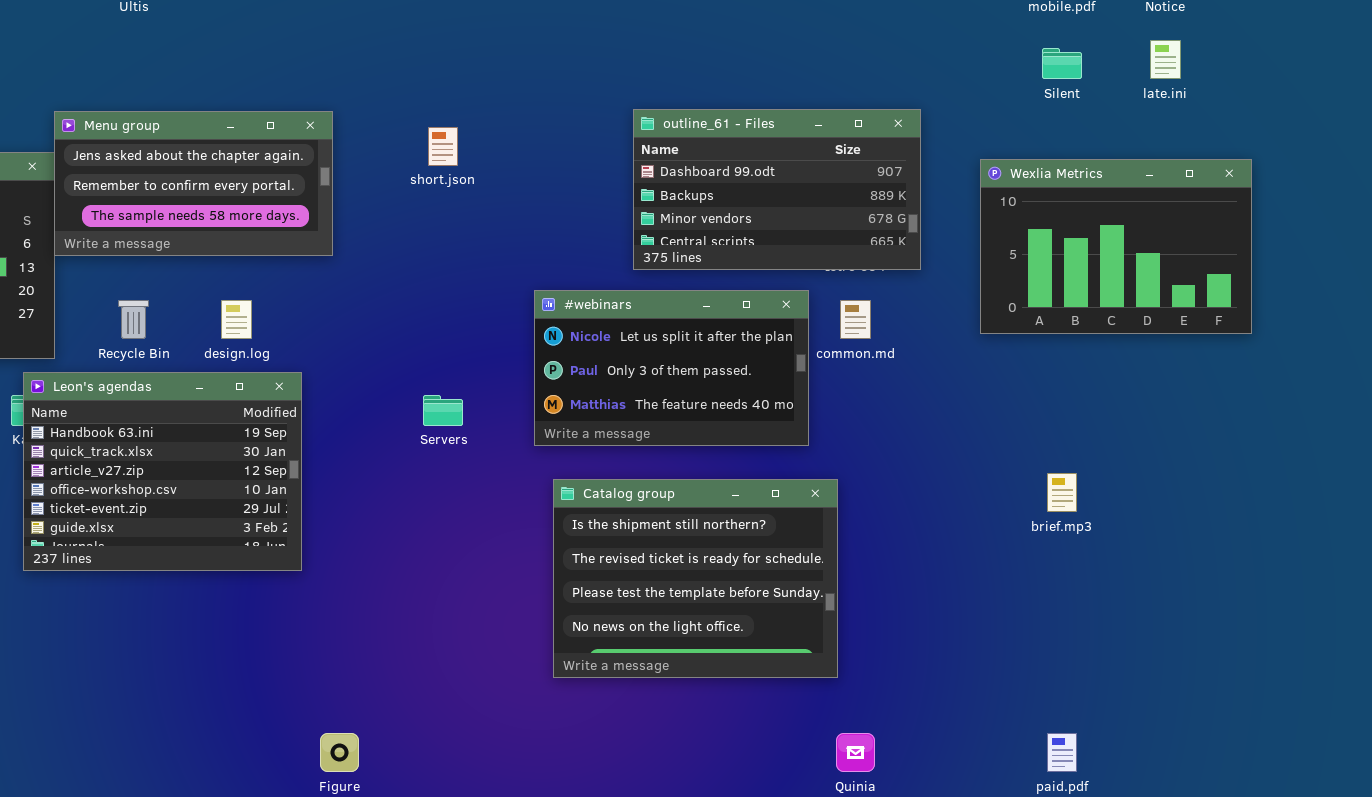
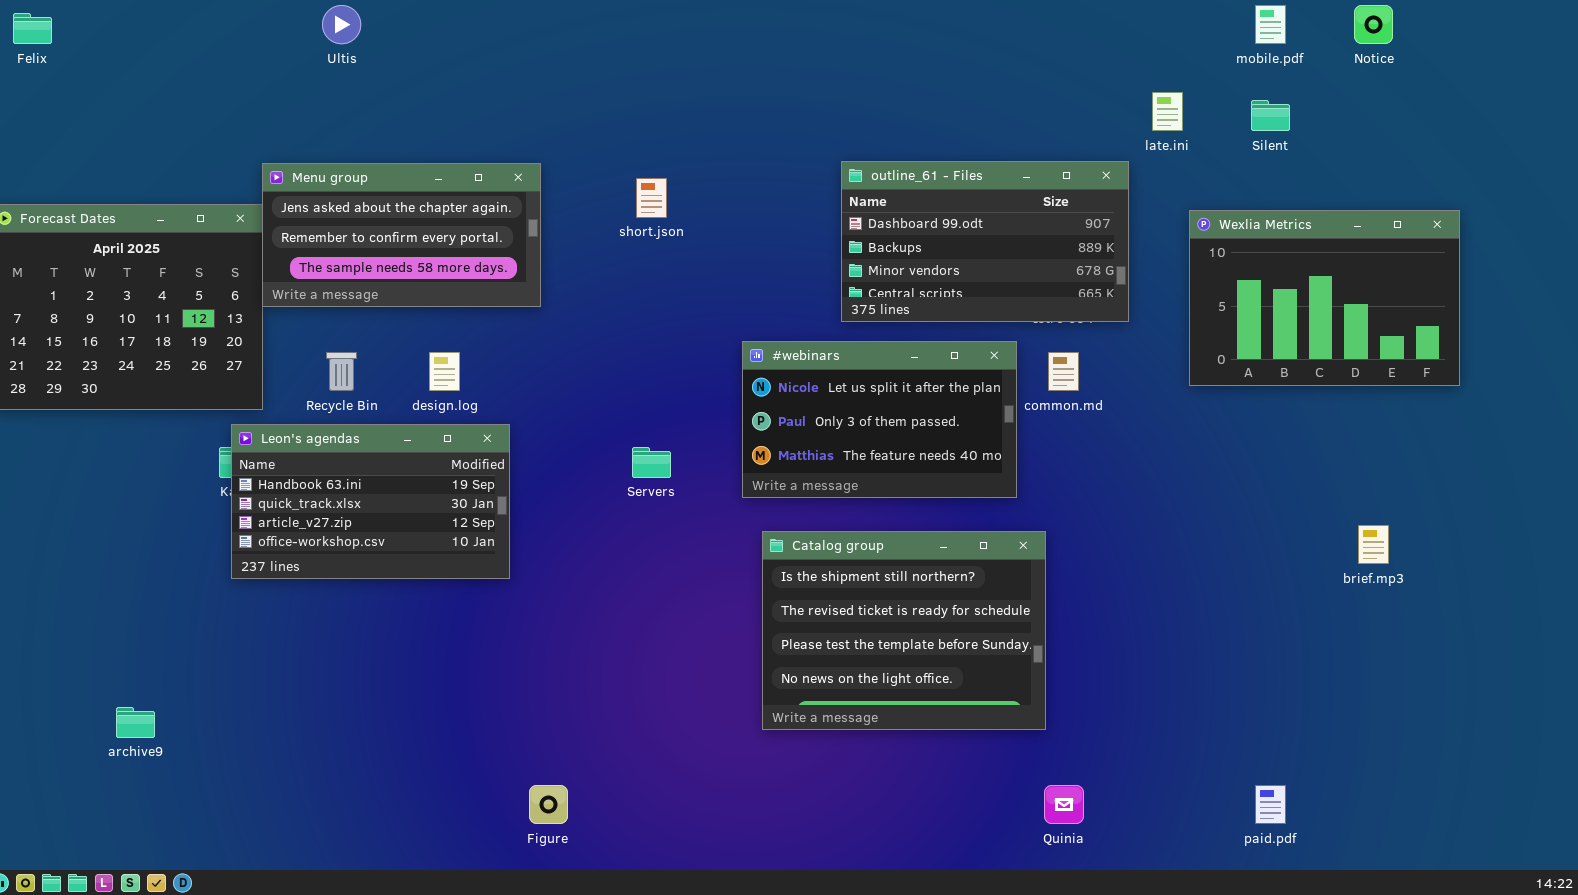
late.ini: [1150,40,1181,79] -> [1152,92,1183,131], moved
Leon's agendas: [23,372,302,571] -> [231,424,510,579], resized
brief.mp3: [1047,473,1077,512] -> [1358,525,1389,564], moved

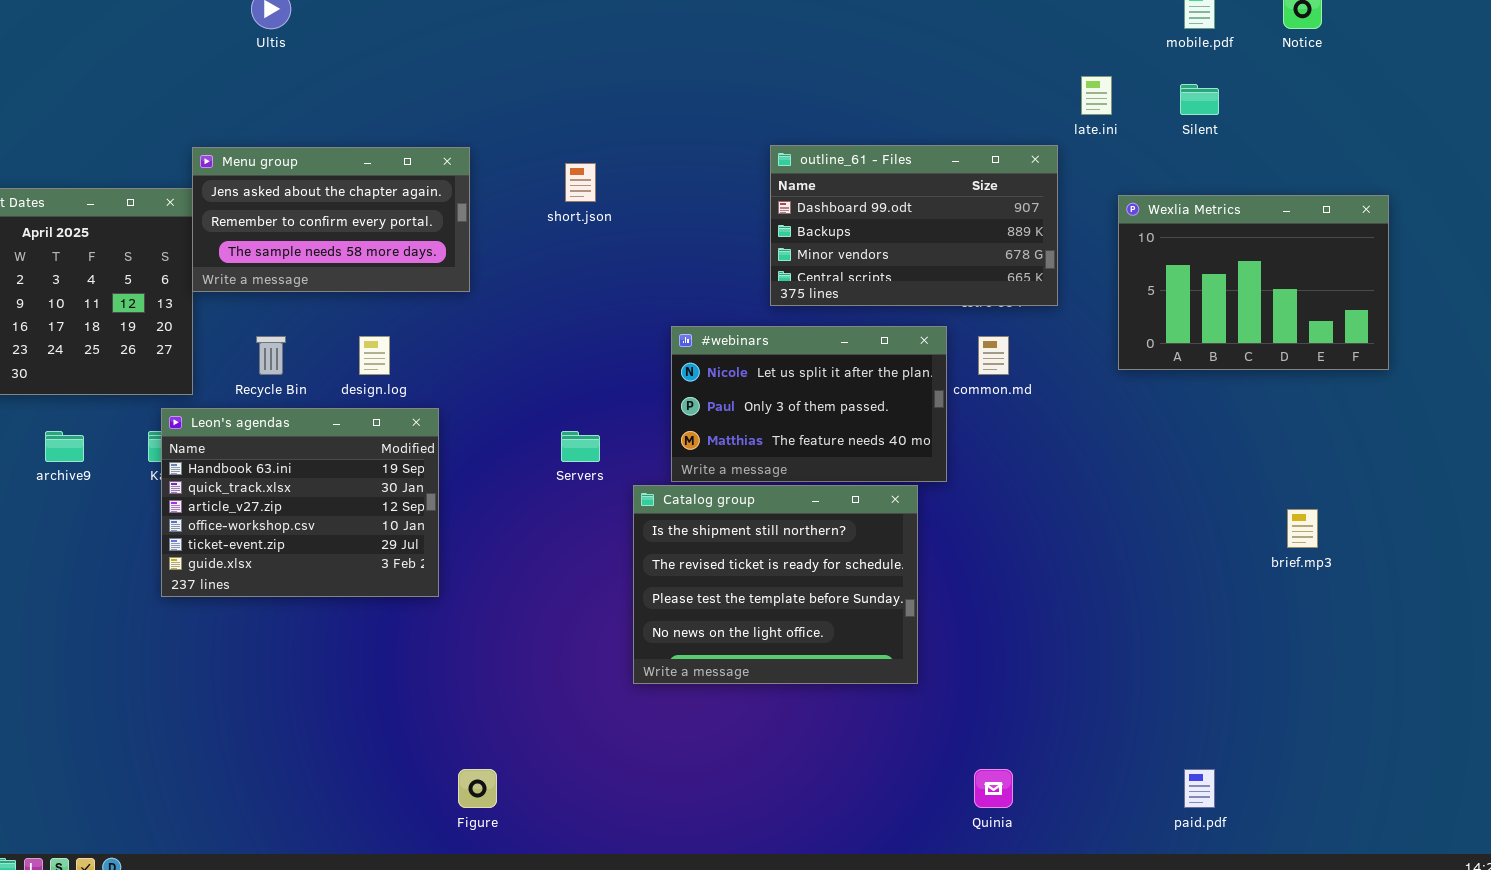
Leon's agendas: [231,424,510,579] -> [161,408,439,597], resized
Catalog group: [762,531,1046,730] -> [633,485,918,684], moved
archive9: [116,707,155,738] -> [45,431,84,462], moved

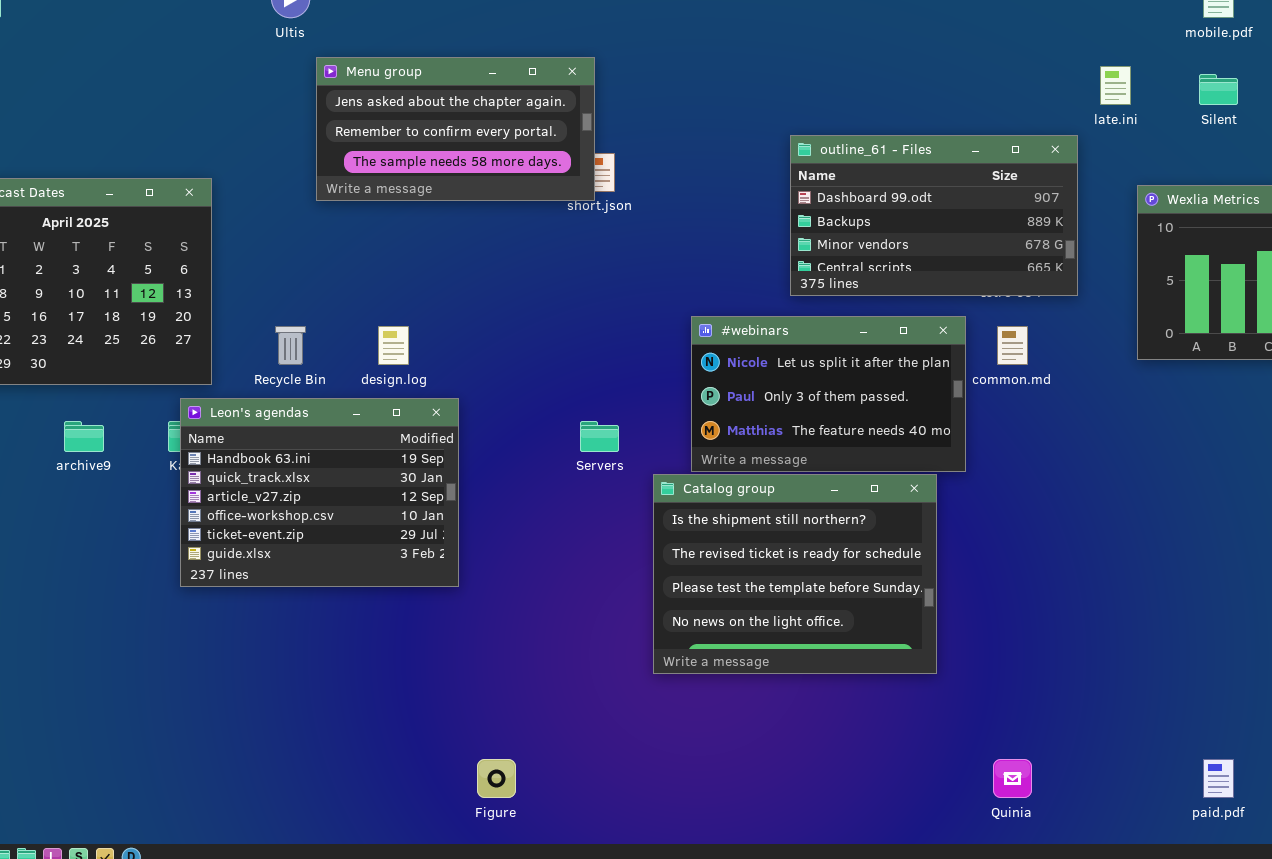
Menu group: [192,147,470,292] -> [316,57,595,201], moved

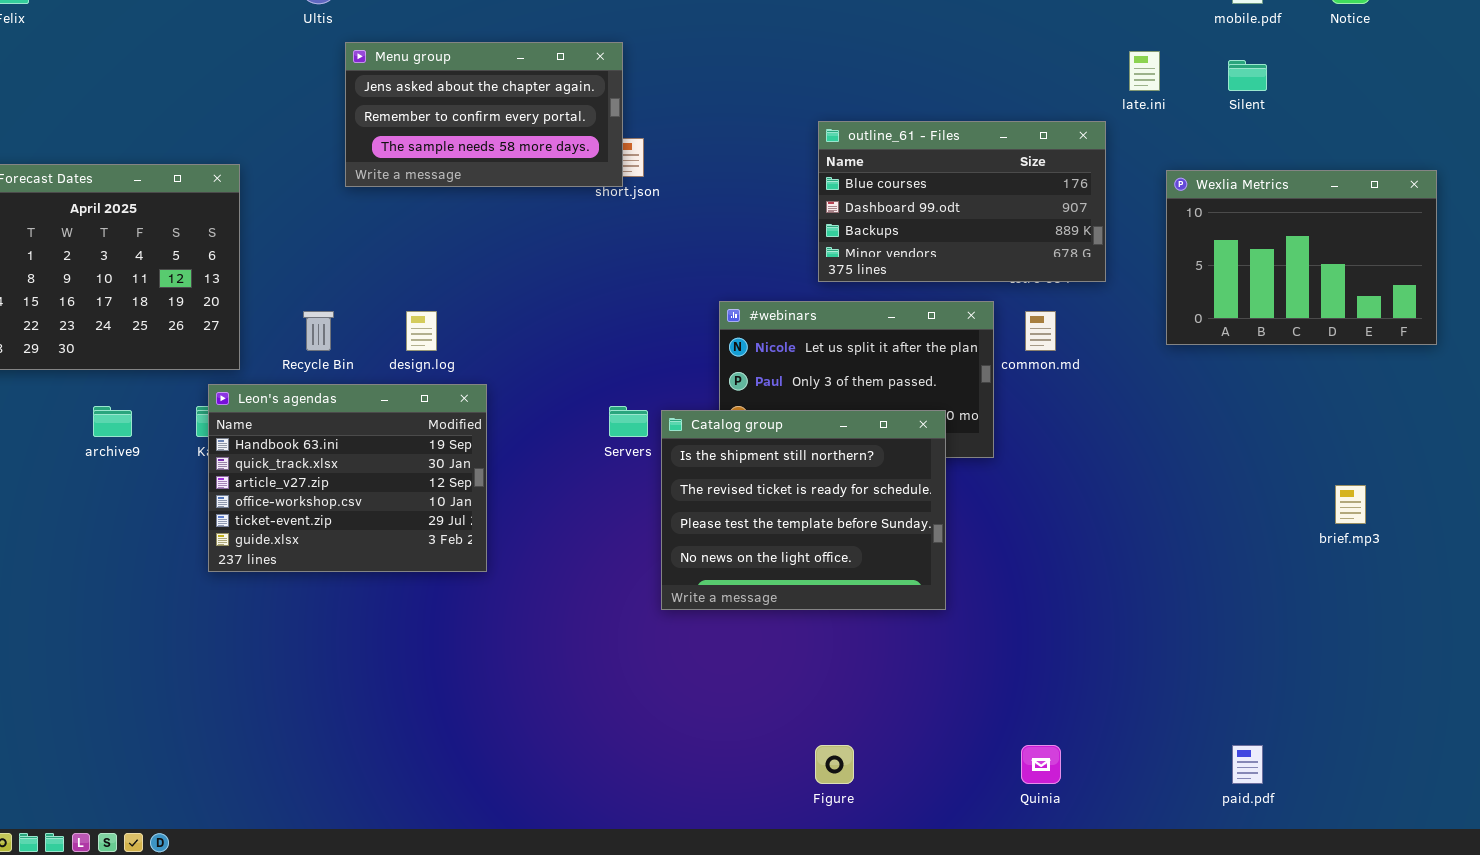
outline_61 - Files: [790,135,1078,296] -> [818,121,1106,282], scrolled up 1 row
Catalog group: [653,474,937,674] -> [661,410,946,610], moved
Figure: [477,759,516,798] -> [815,745,854,784], moved

